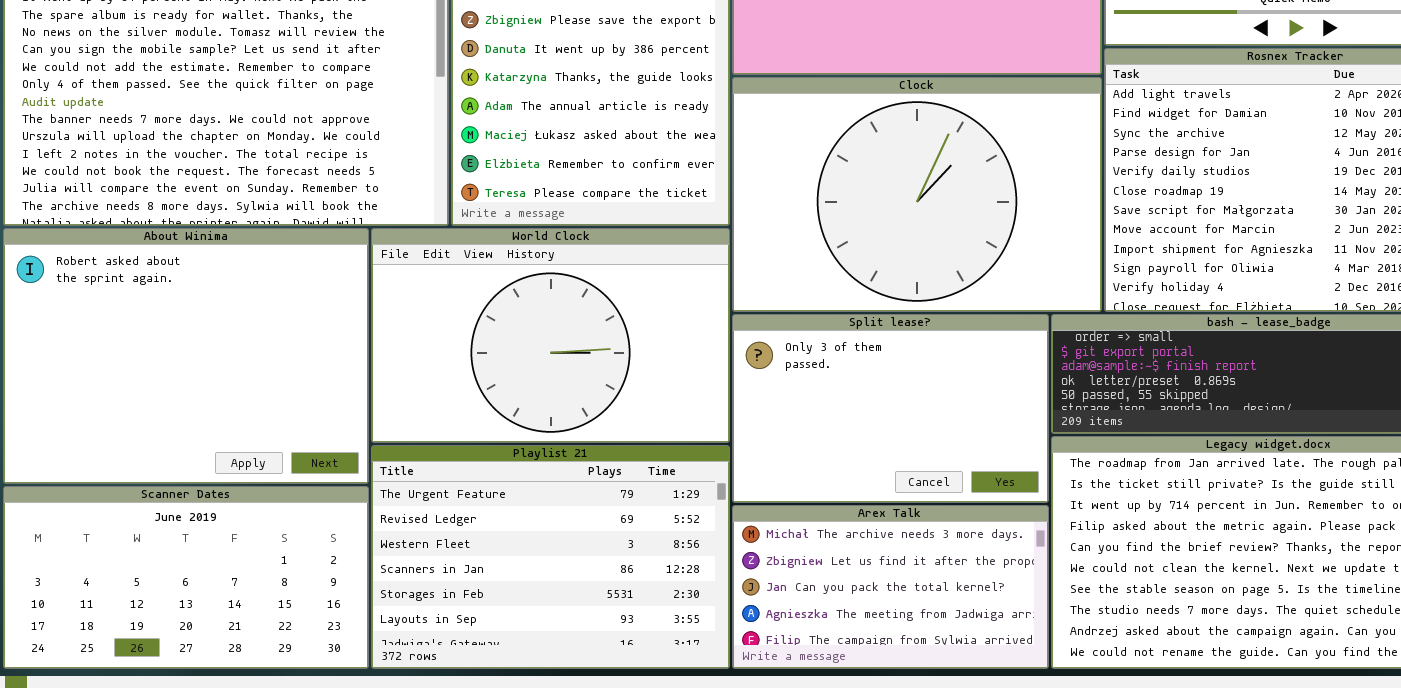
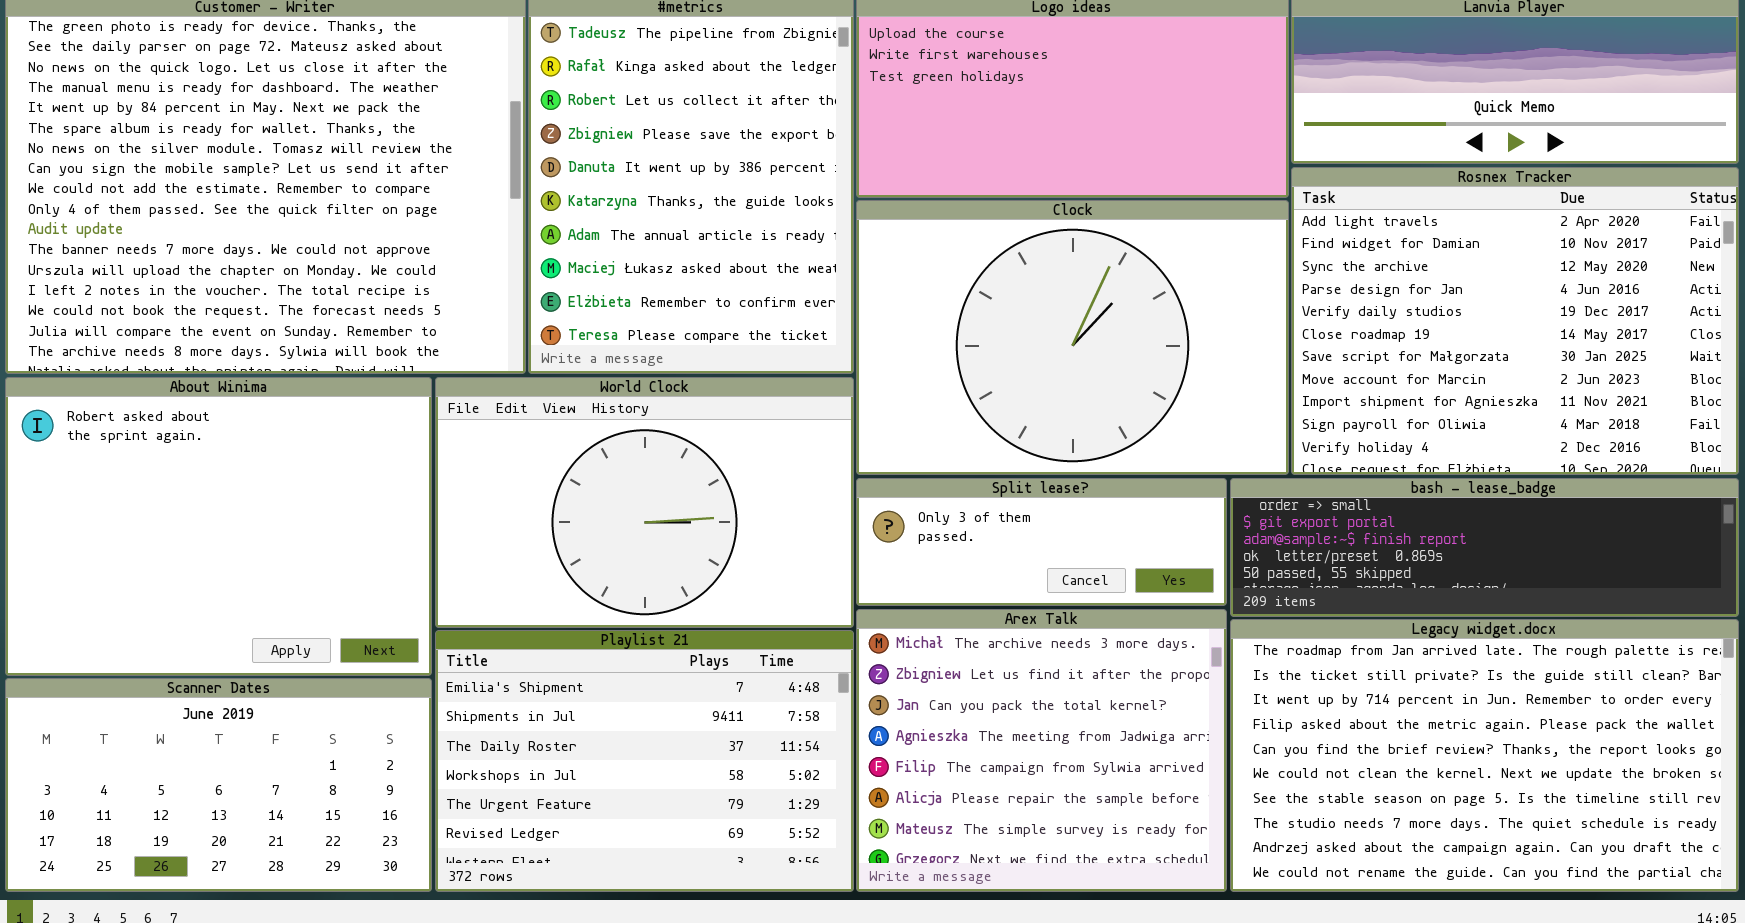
Split lease?: [732,314,1049,503] -> [856,478,1227,606], resized
Playlist 21: [371,445,730,669] -> [435,630,854,892], scrolled up 4 rows
Arex Talk: [732,505,1049,669] -> [856,609,1227,892], resized

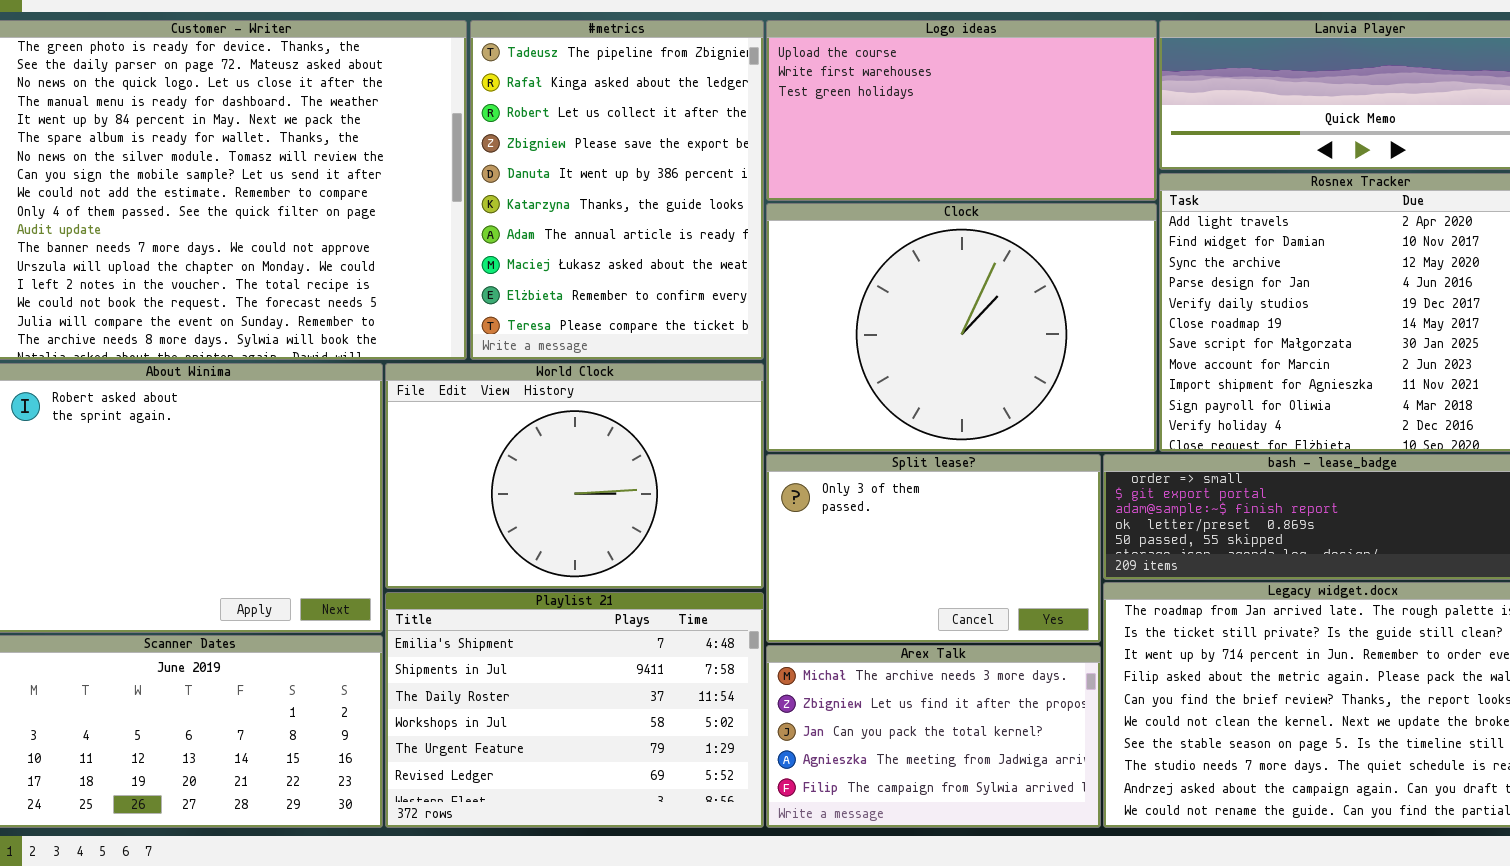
Split lease?: [856,478,1227,606] -> [766,454,1101,643], resized
Arex Talk: [856,609,1227,892] -> [766,645,1101,828], resized

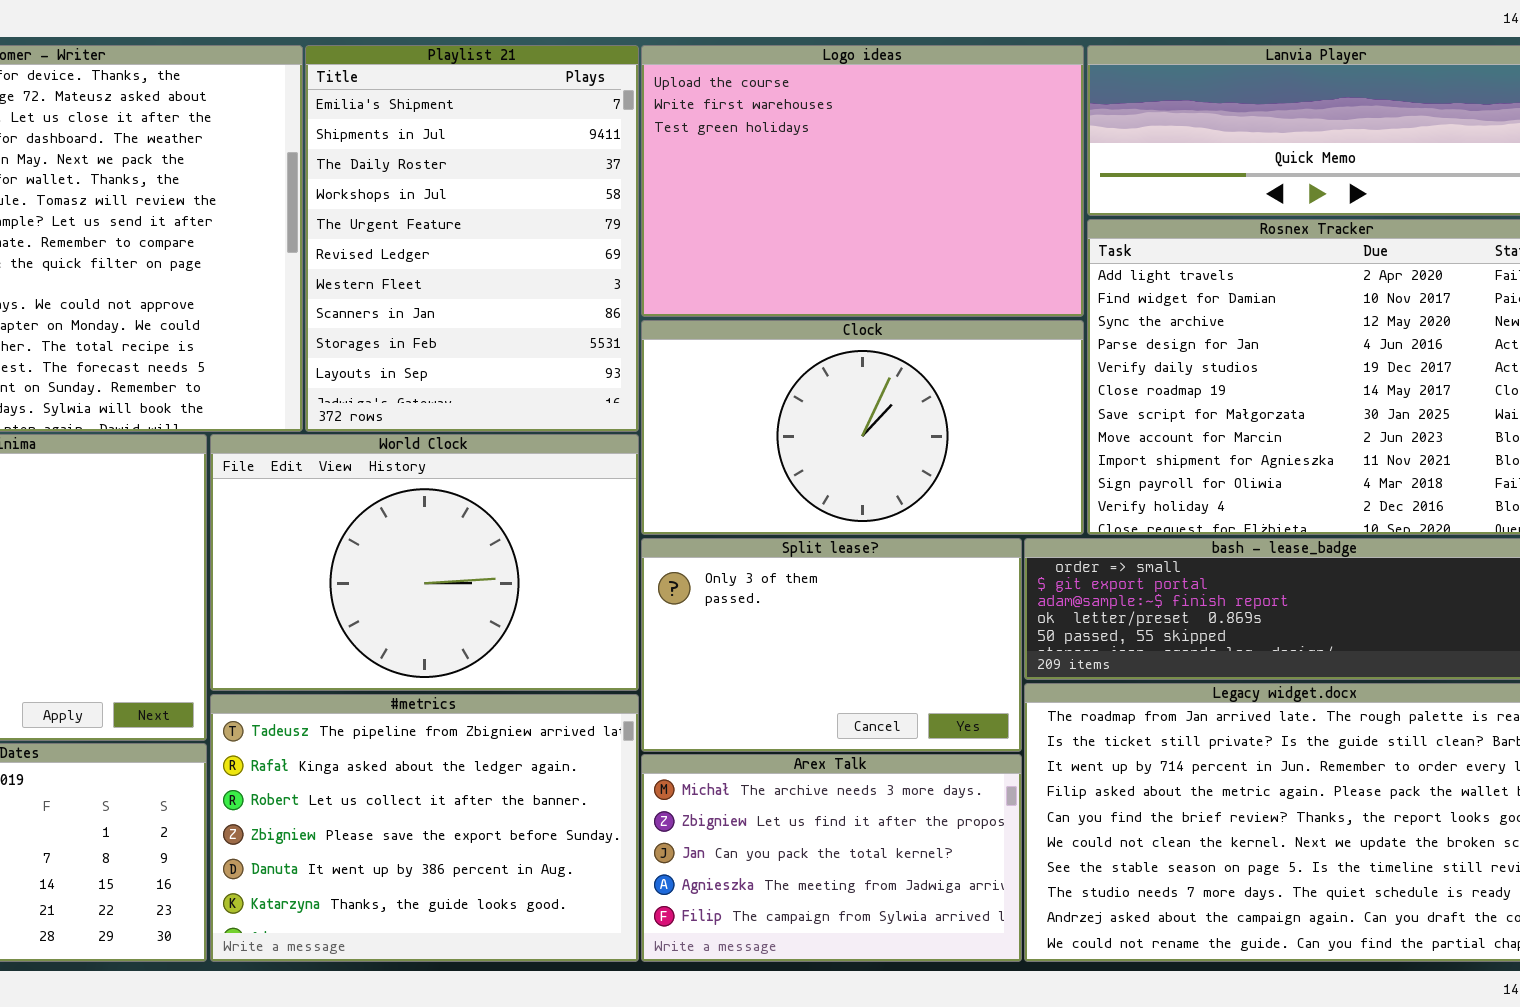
#metrics: [470,20,764,360] -> [210,694,639,962], moved, resized
Logo ideas: [766,20,1157,201] -> [641,45,1084,317], resized
Clock: [766,203,1157,452] -> [641,320,1084,535], resized
Playlist 21: [385,592,764,828] -> [305,45,639,432], moved, resized

